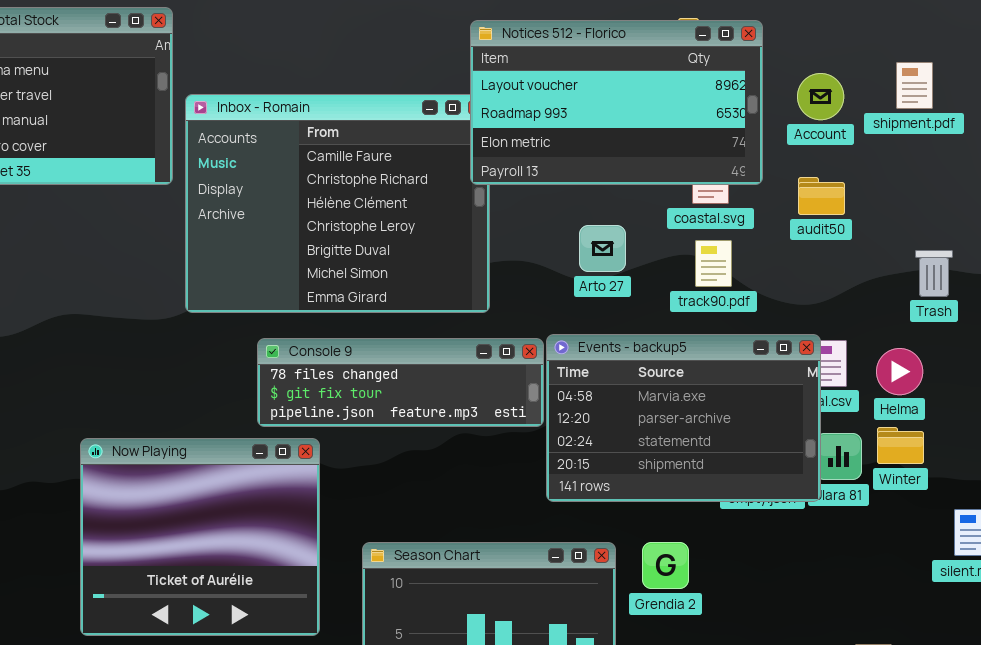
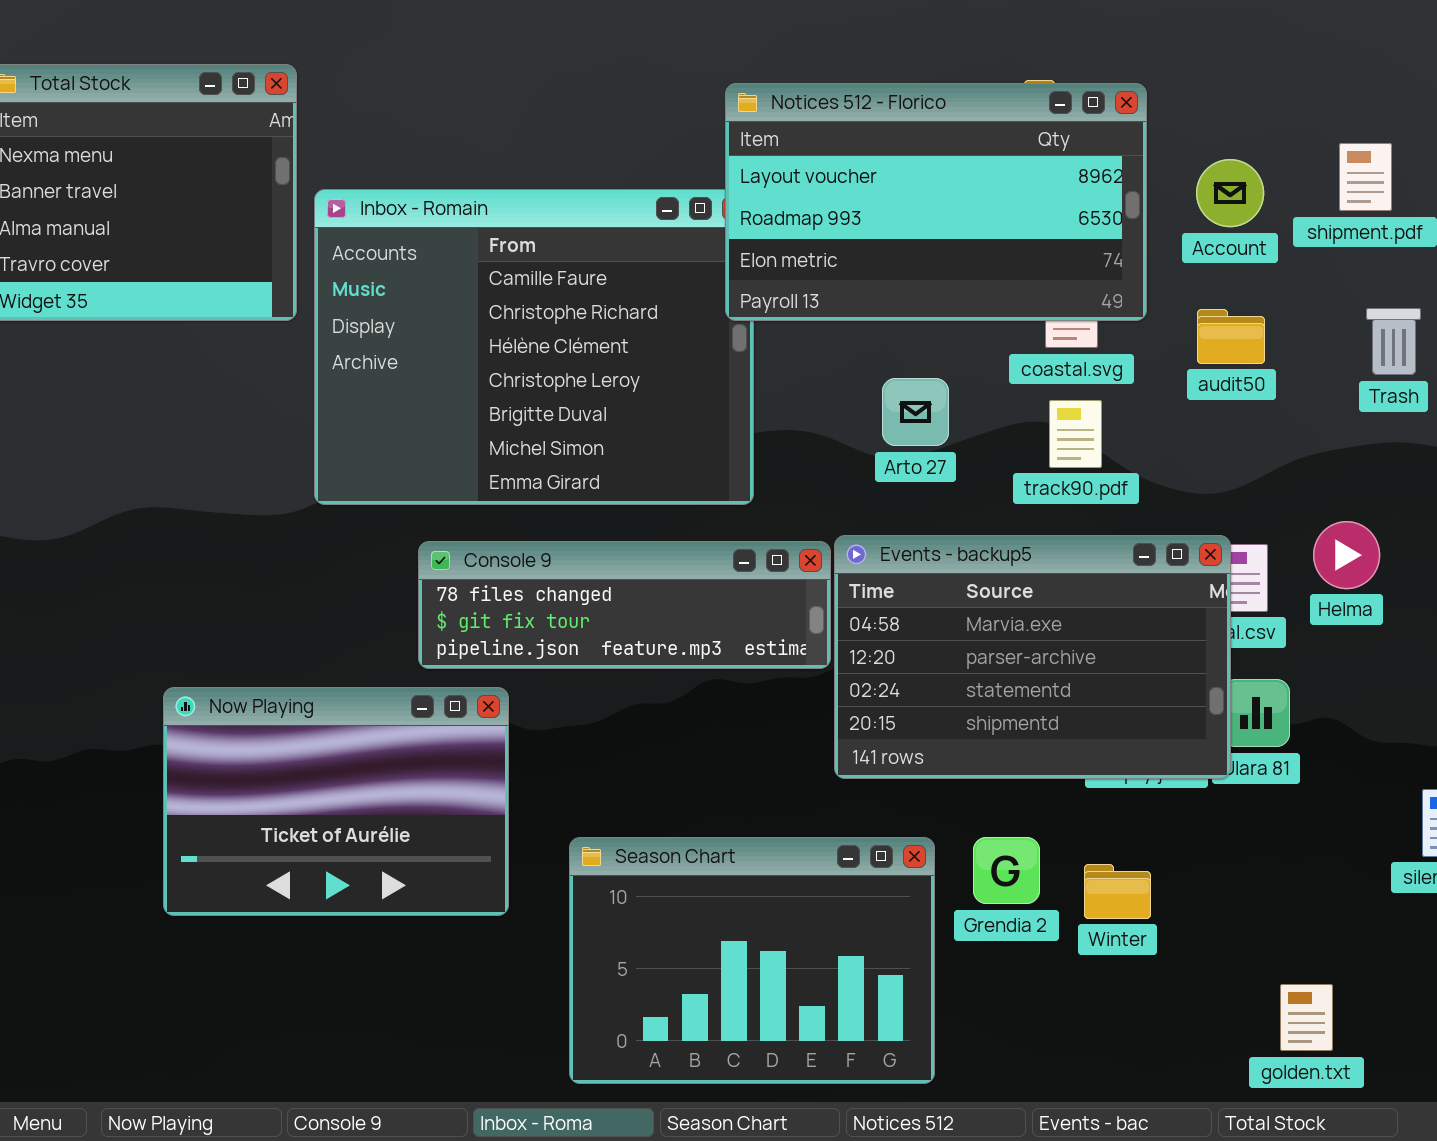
Trash: [915,250,953,297] -> [1366,308,1421,375], moved
Helma: [876,348,923,395] -> [1313,521,1380,589], moved
Winter: [877,427,924,464] -> [1084,864,1151,919], moved
Now Playing: [80,438,320,636] -> [163,687,509,916], resized

